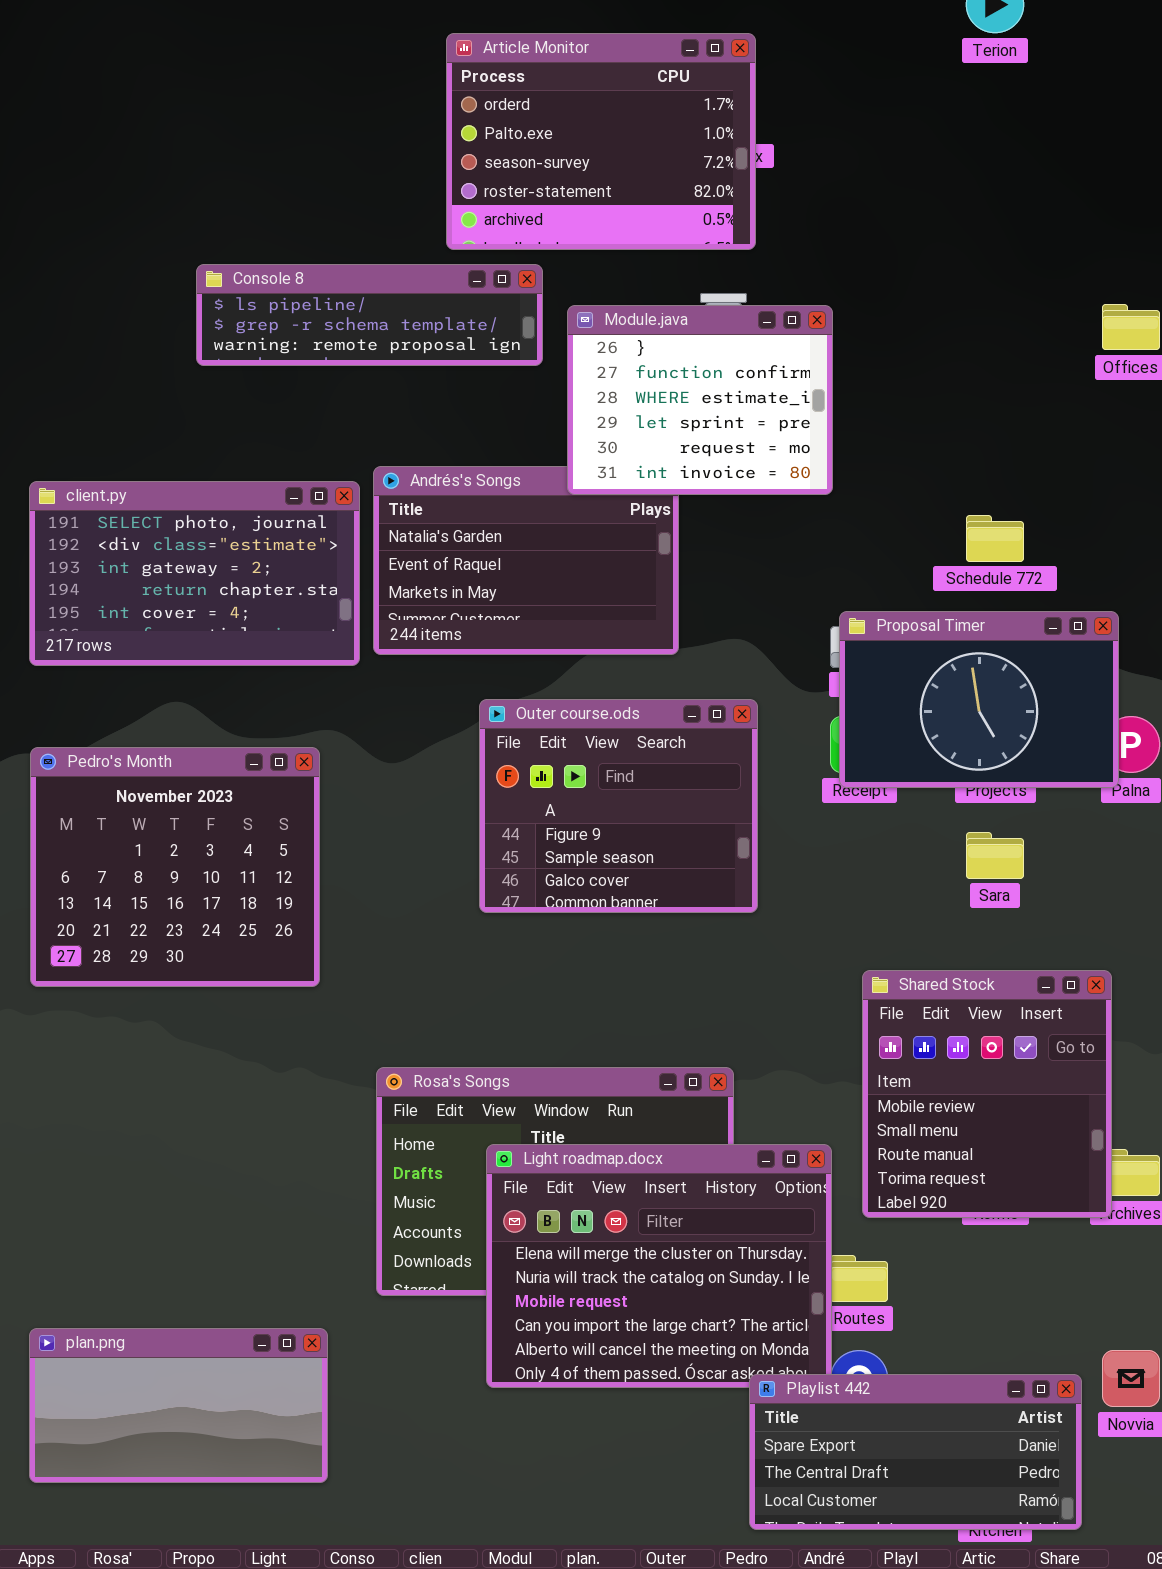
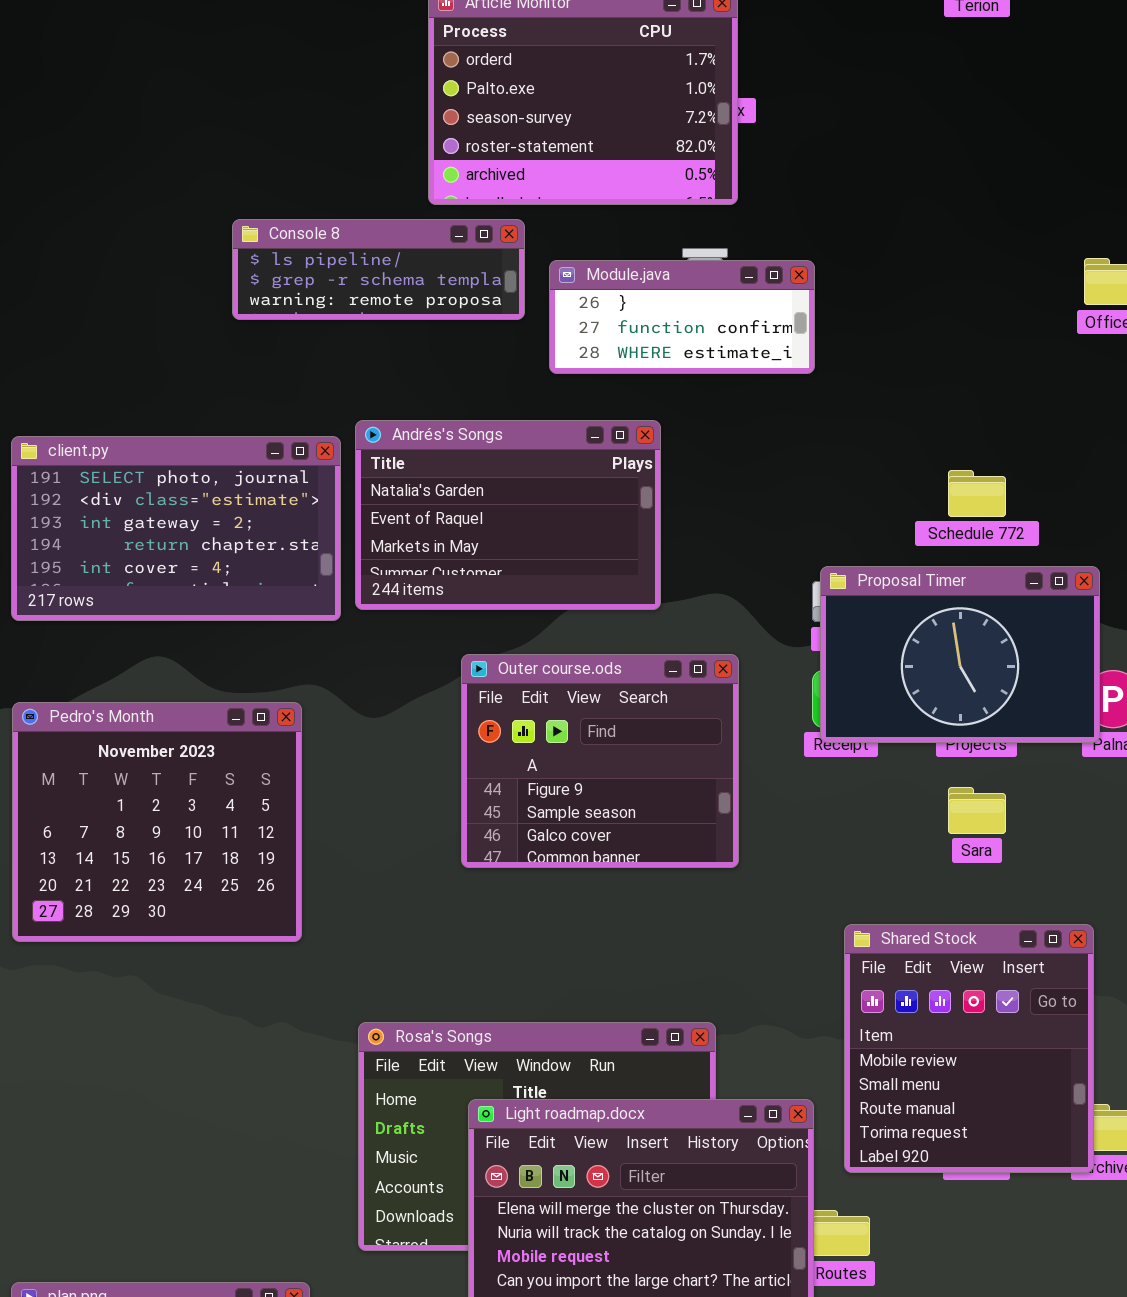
Console 8: [196,264,543,366] -> [232,219,525,320], resized
Module.java: [567,305,833,495] -> [549,260,815,374], resized

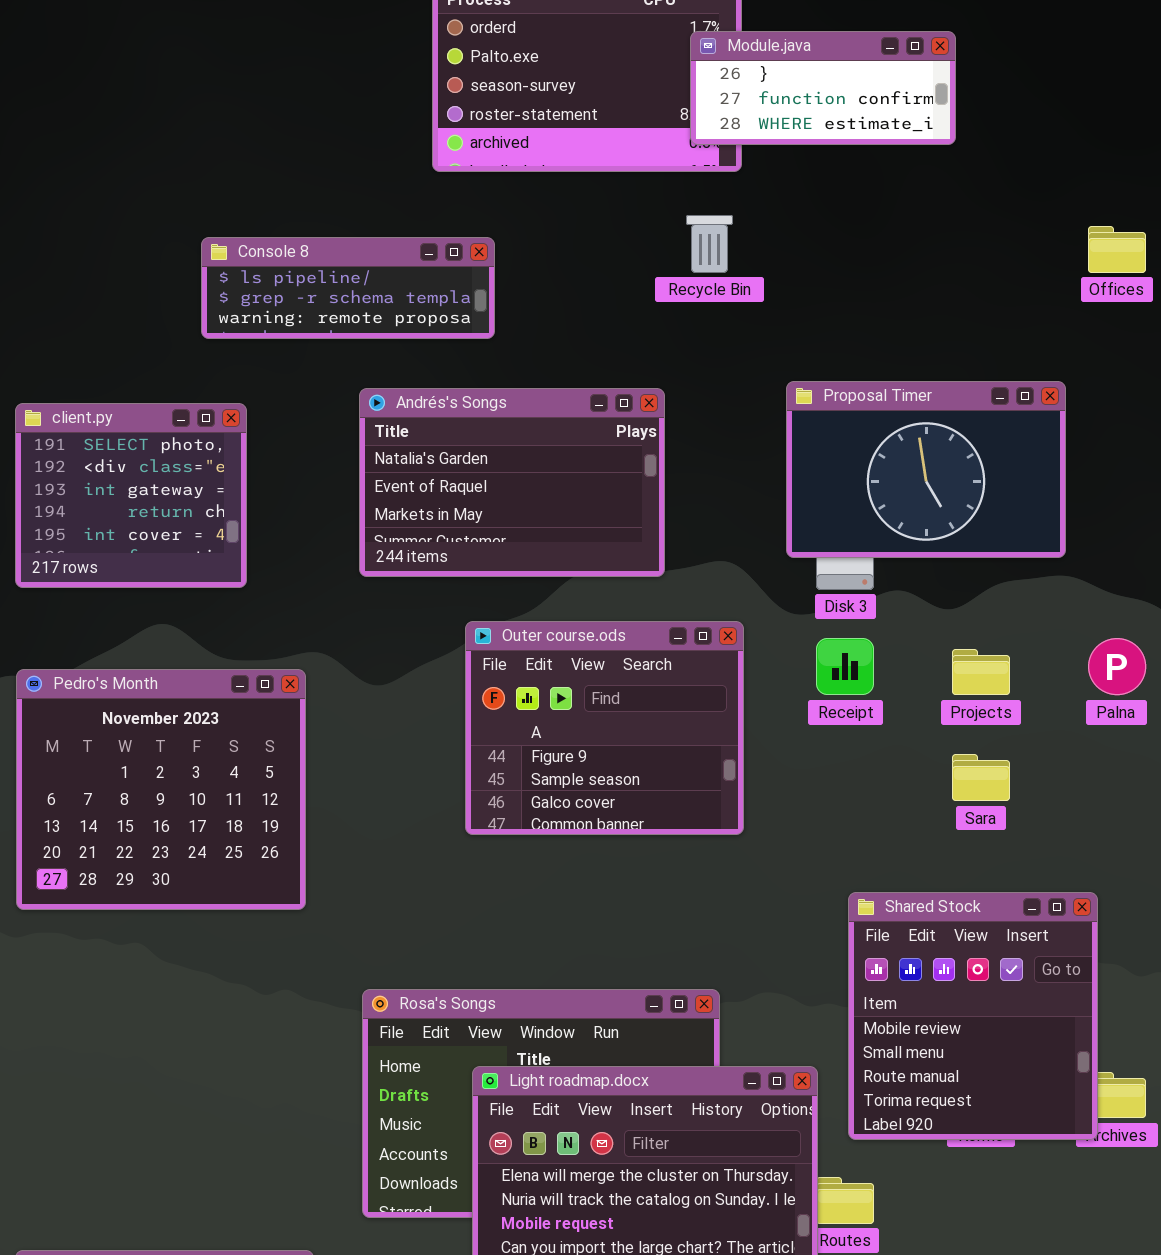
Console 8: [232,219,525,320] -> [201,237,495,339], moved
Module.java: [549,260,815,374] -> [690,31,956,145], moved
client.py: [11,436,341,621] -> [15,403,247,588], resized
Proposal Timer: [820,566,1100,743] -> [786,381,1066,558], moved

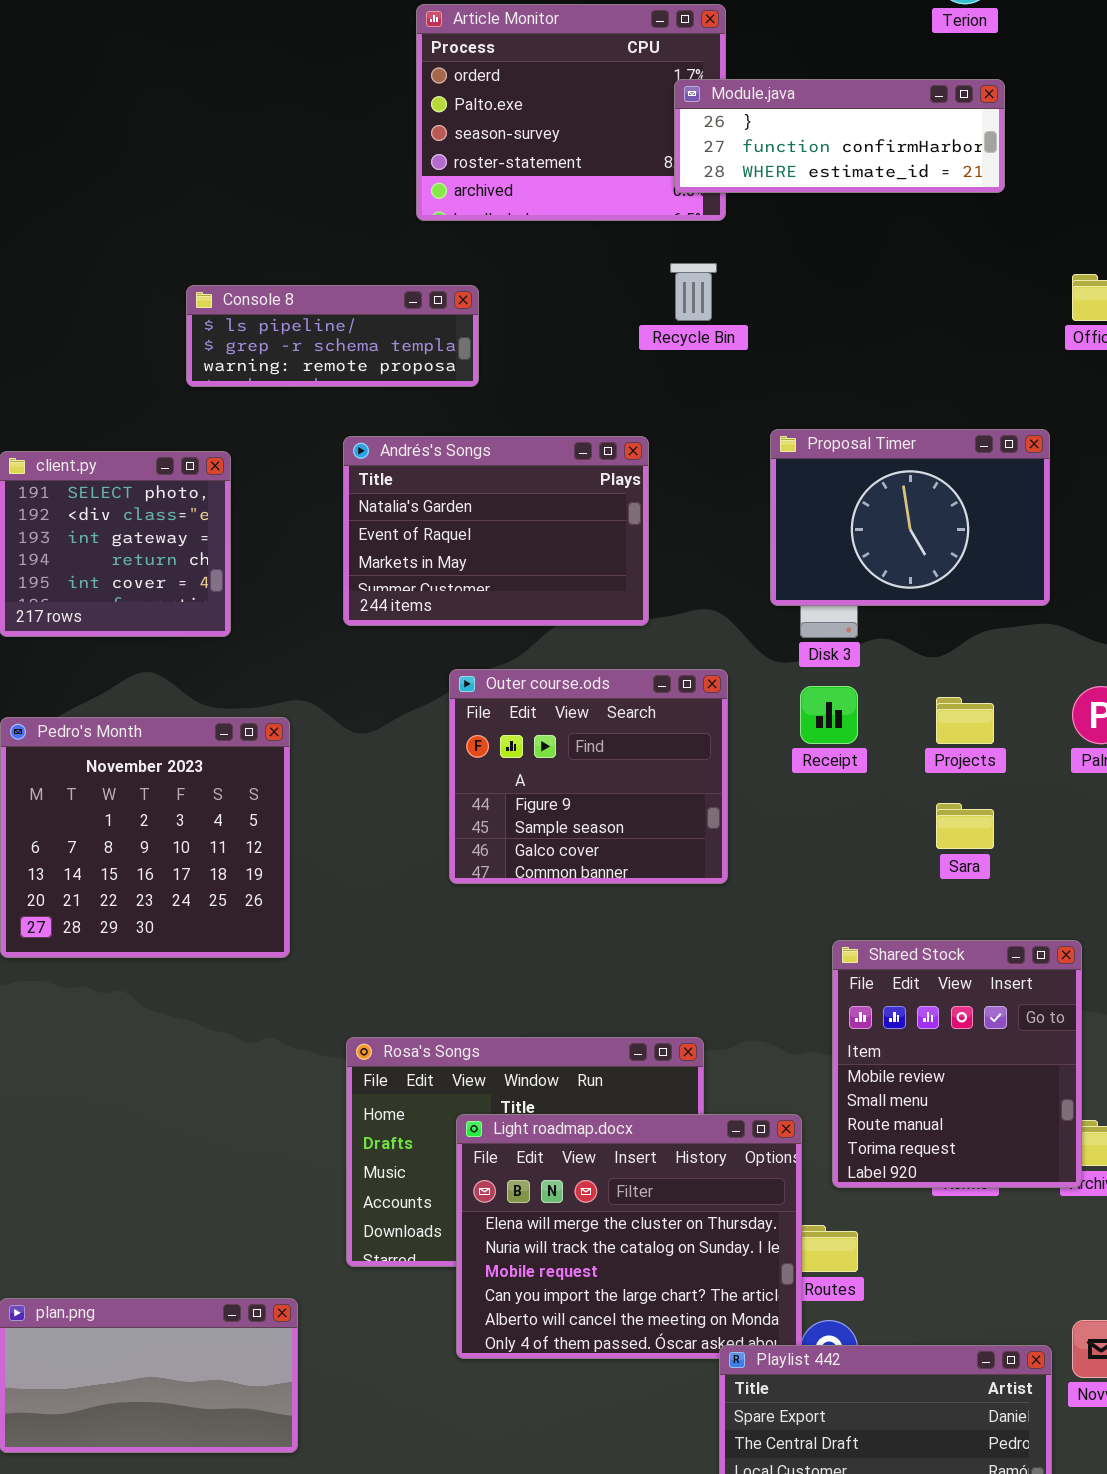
Module.java: [690,31,956,145] -> [674,79,1005,193], resized

